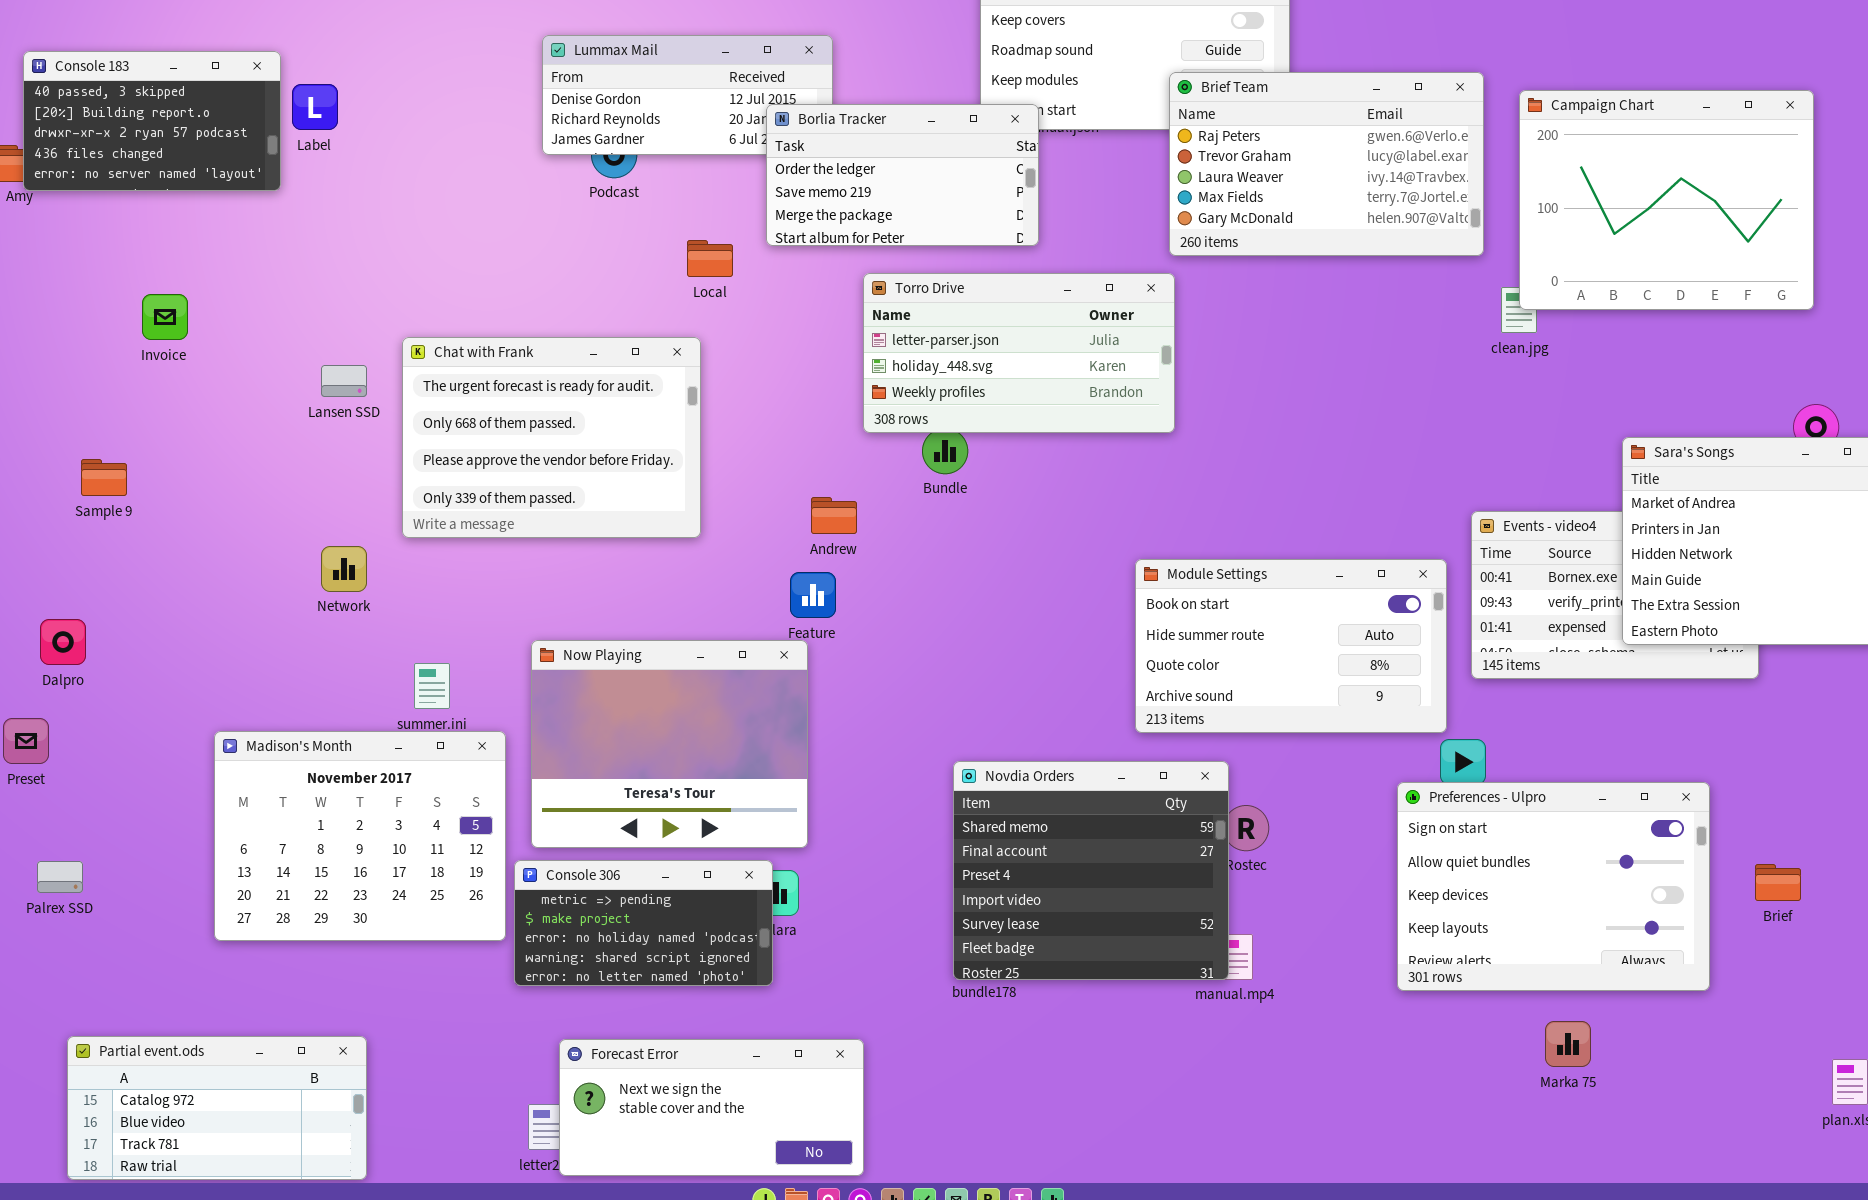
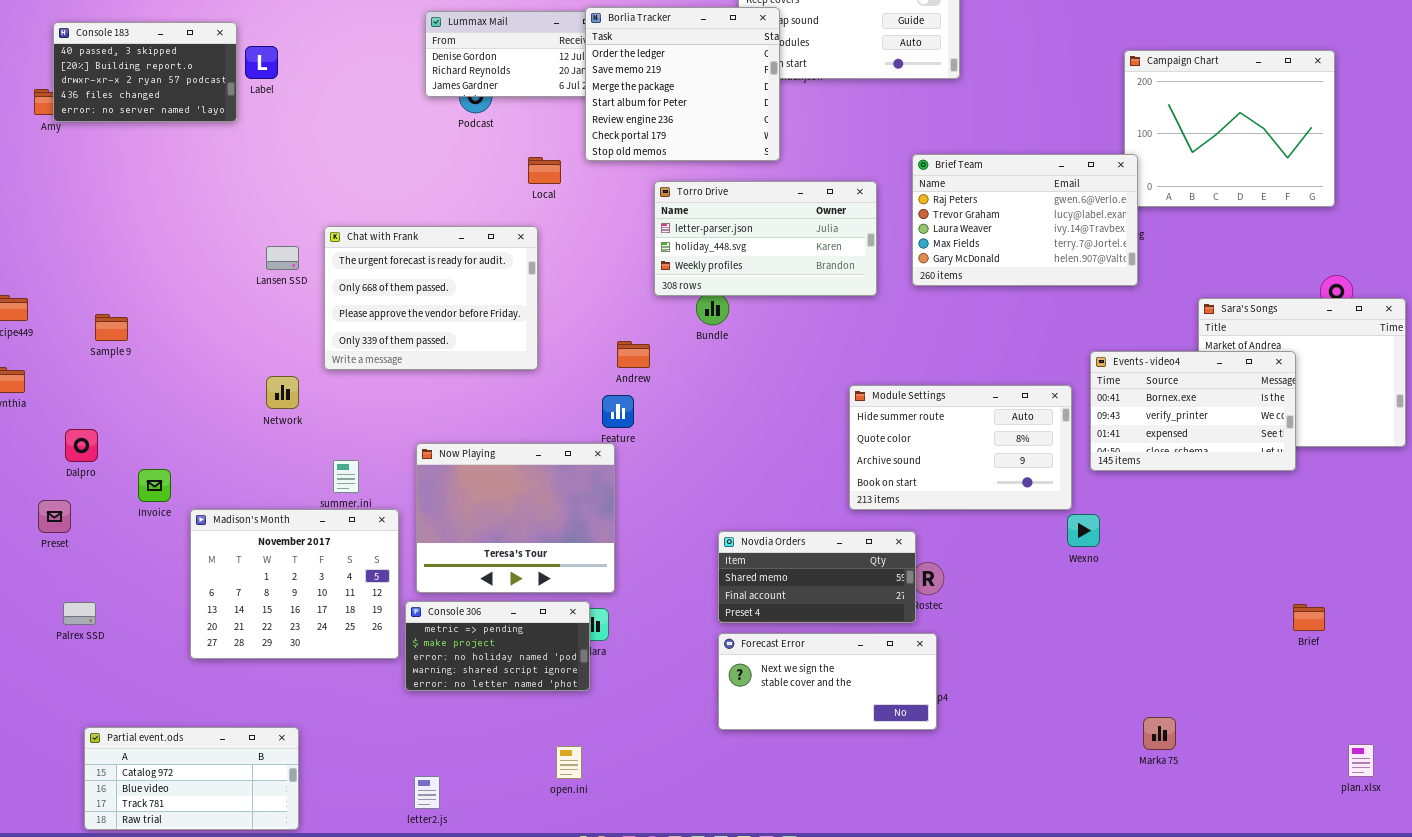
Brief Team: [1169,72,1484,256] -> [912,154,1138,286], moved
Borlia Tracker: [766,104,1039,246] -> [585,7,780,161], resized
Invoice: [142,294,188,340] -> [138,469,171,502], moved
Events - video4: [1471,511,1759,679] -> [1090,351,1296,471], raised
Module Settings: [1135,559,1447,733] -> [849,385,1072,510], scrolled down 1 row
Novdia Orders: [953,761,1229,980] -> [718,531,916,623], resized
Preferences - Ulpro: [1397,782,1710,991] -> none, closed
Forecast Error: [559,1039,864,1176] -> [718,633,937,730], moved

